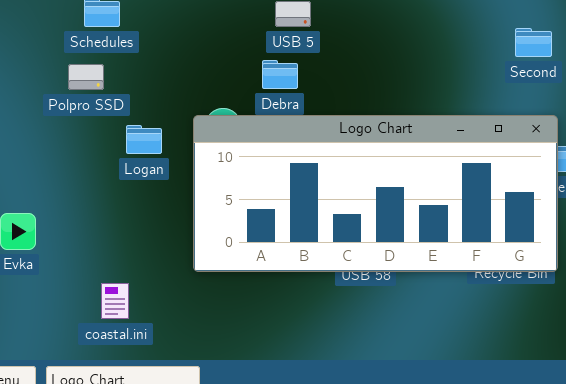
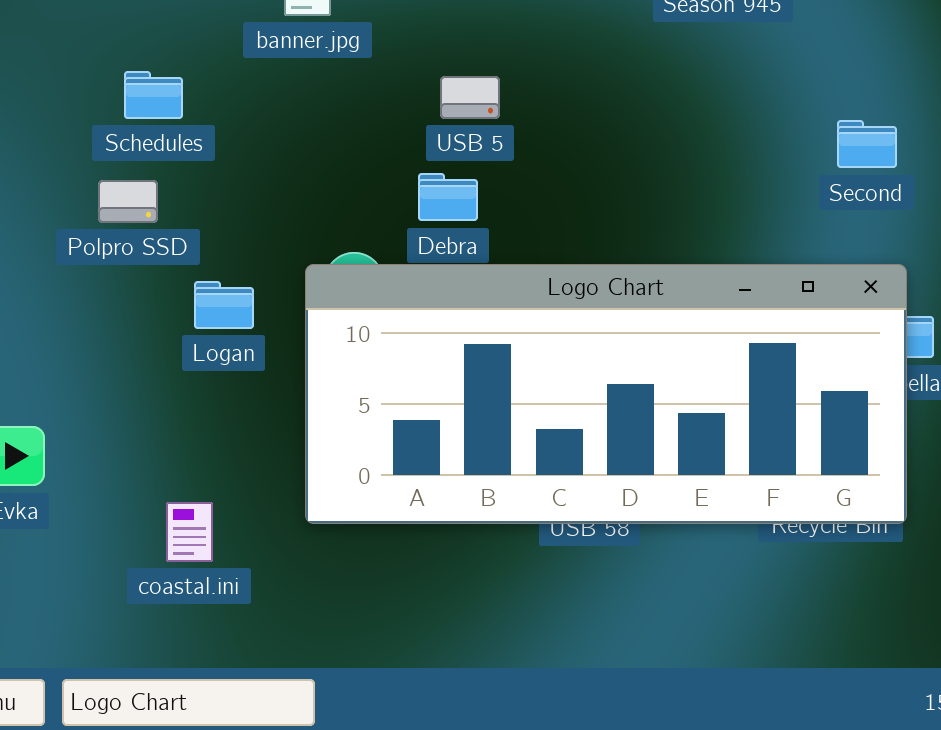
coastal.ini: [101,283,129,319] -> [166,502,213,562], moved

